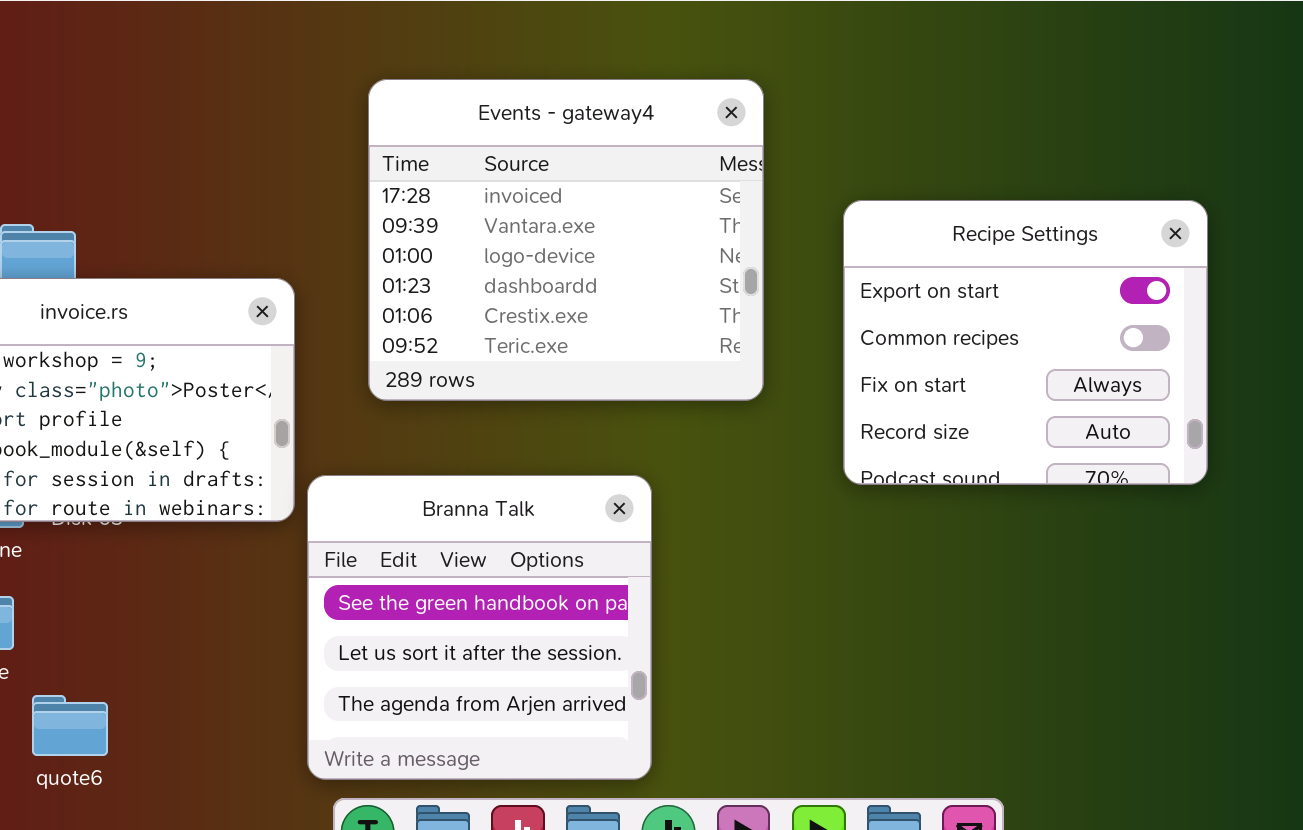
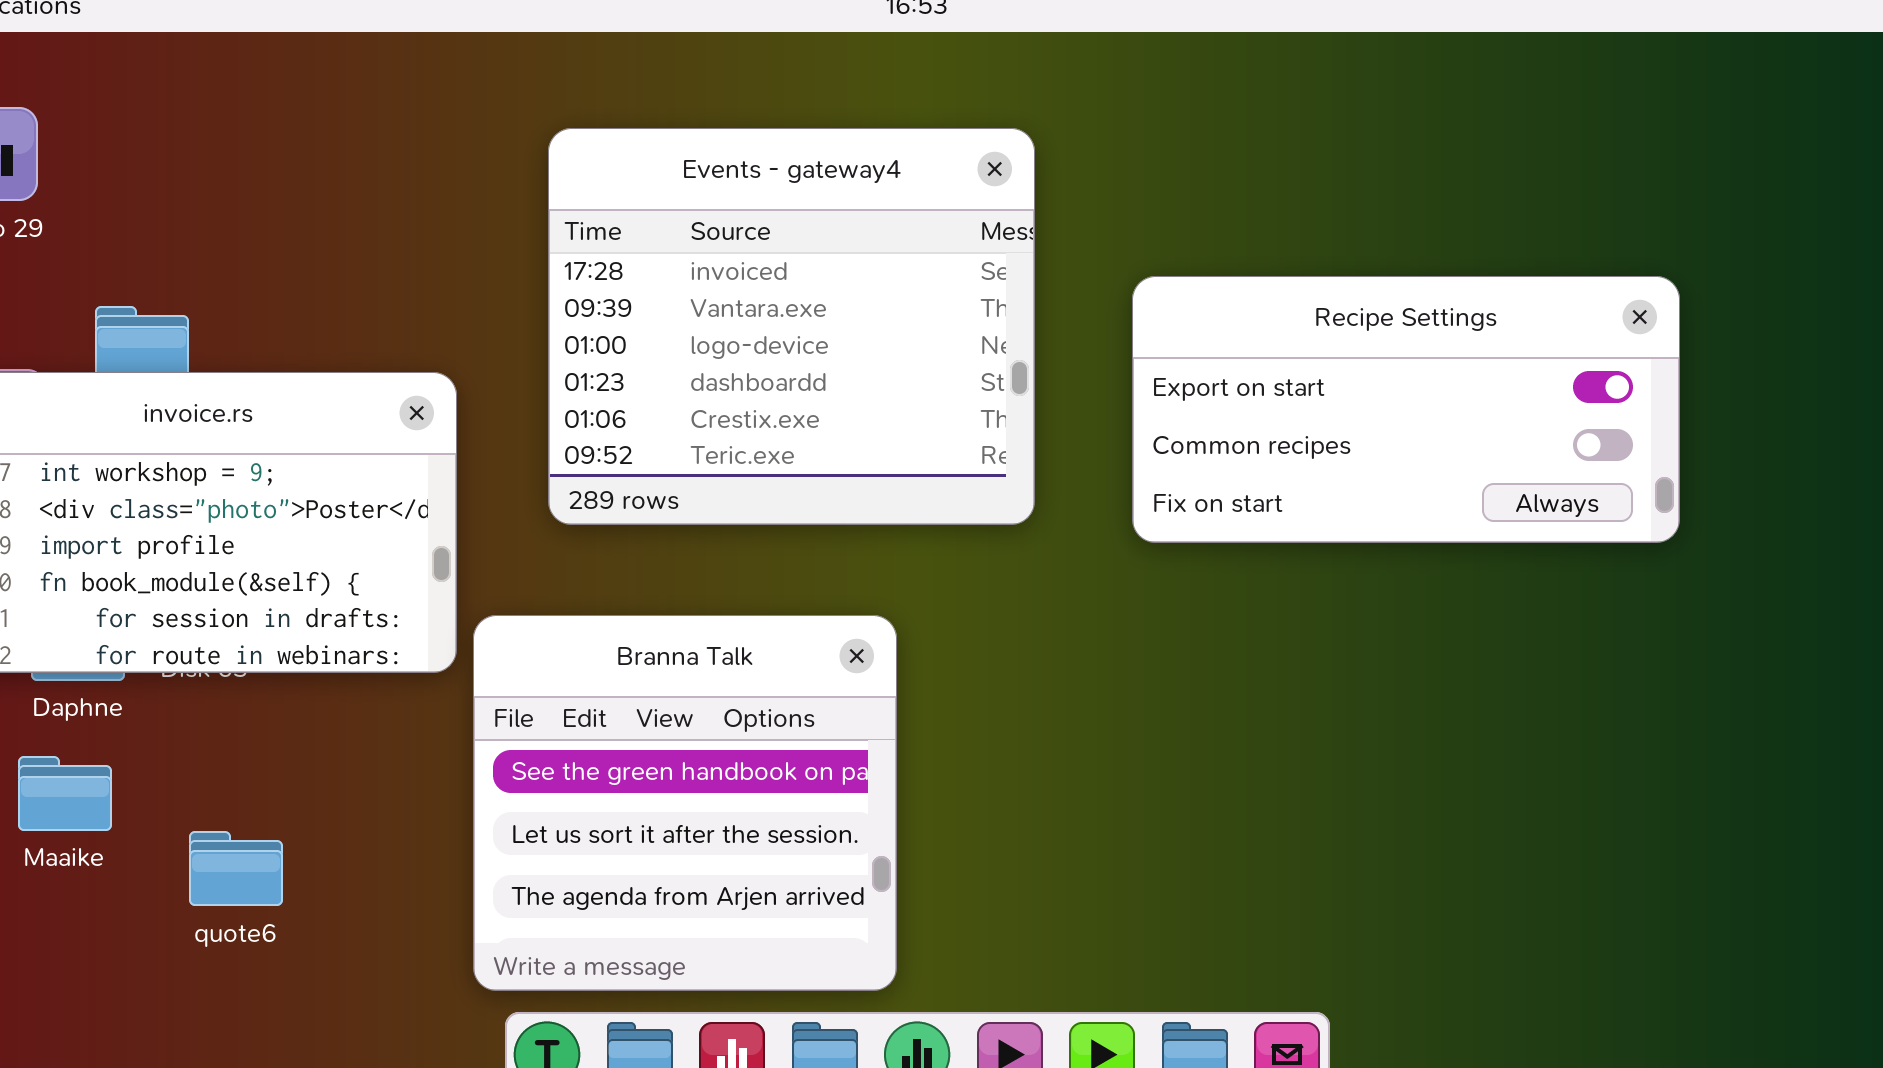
Recipe Settings: [843,200,1208,485] -> [1132,276,1680,543], resized
quote6: [32,695,108,756] -> [189,831,283,906], moved

